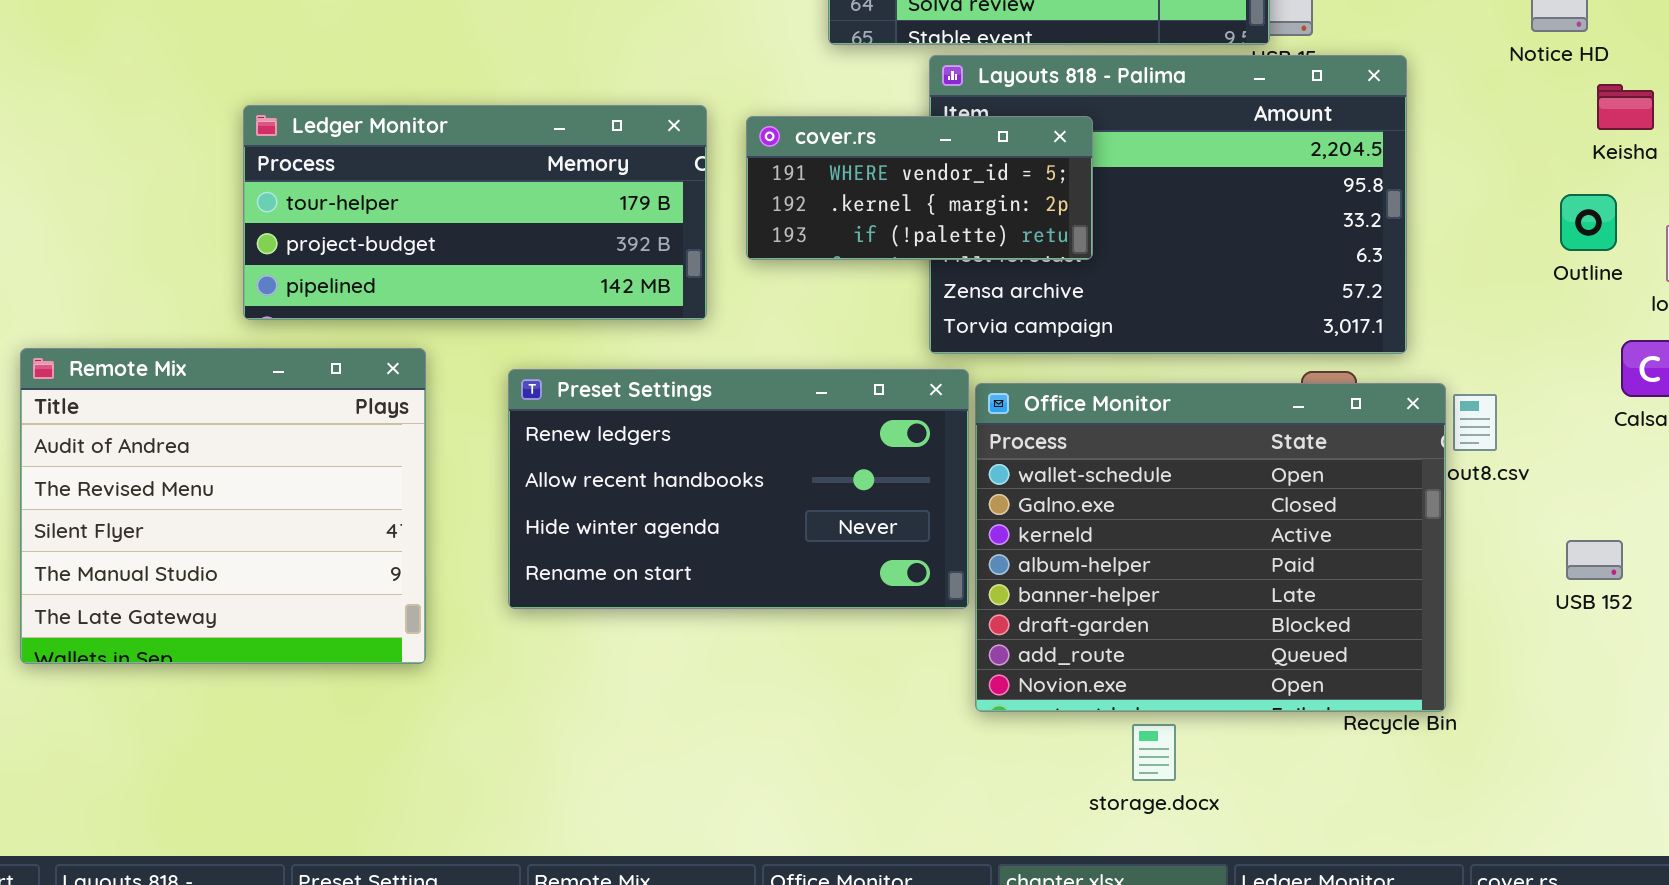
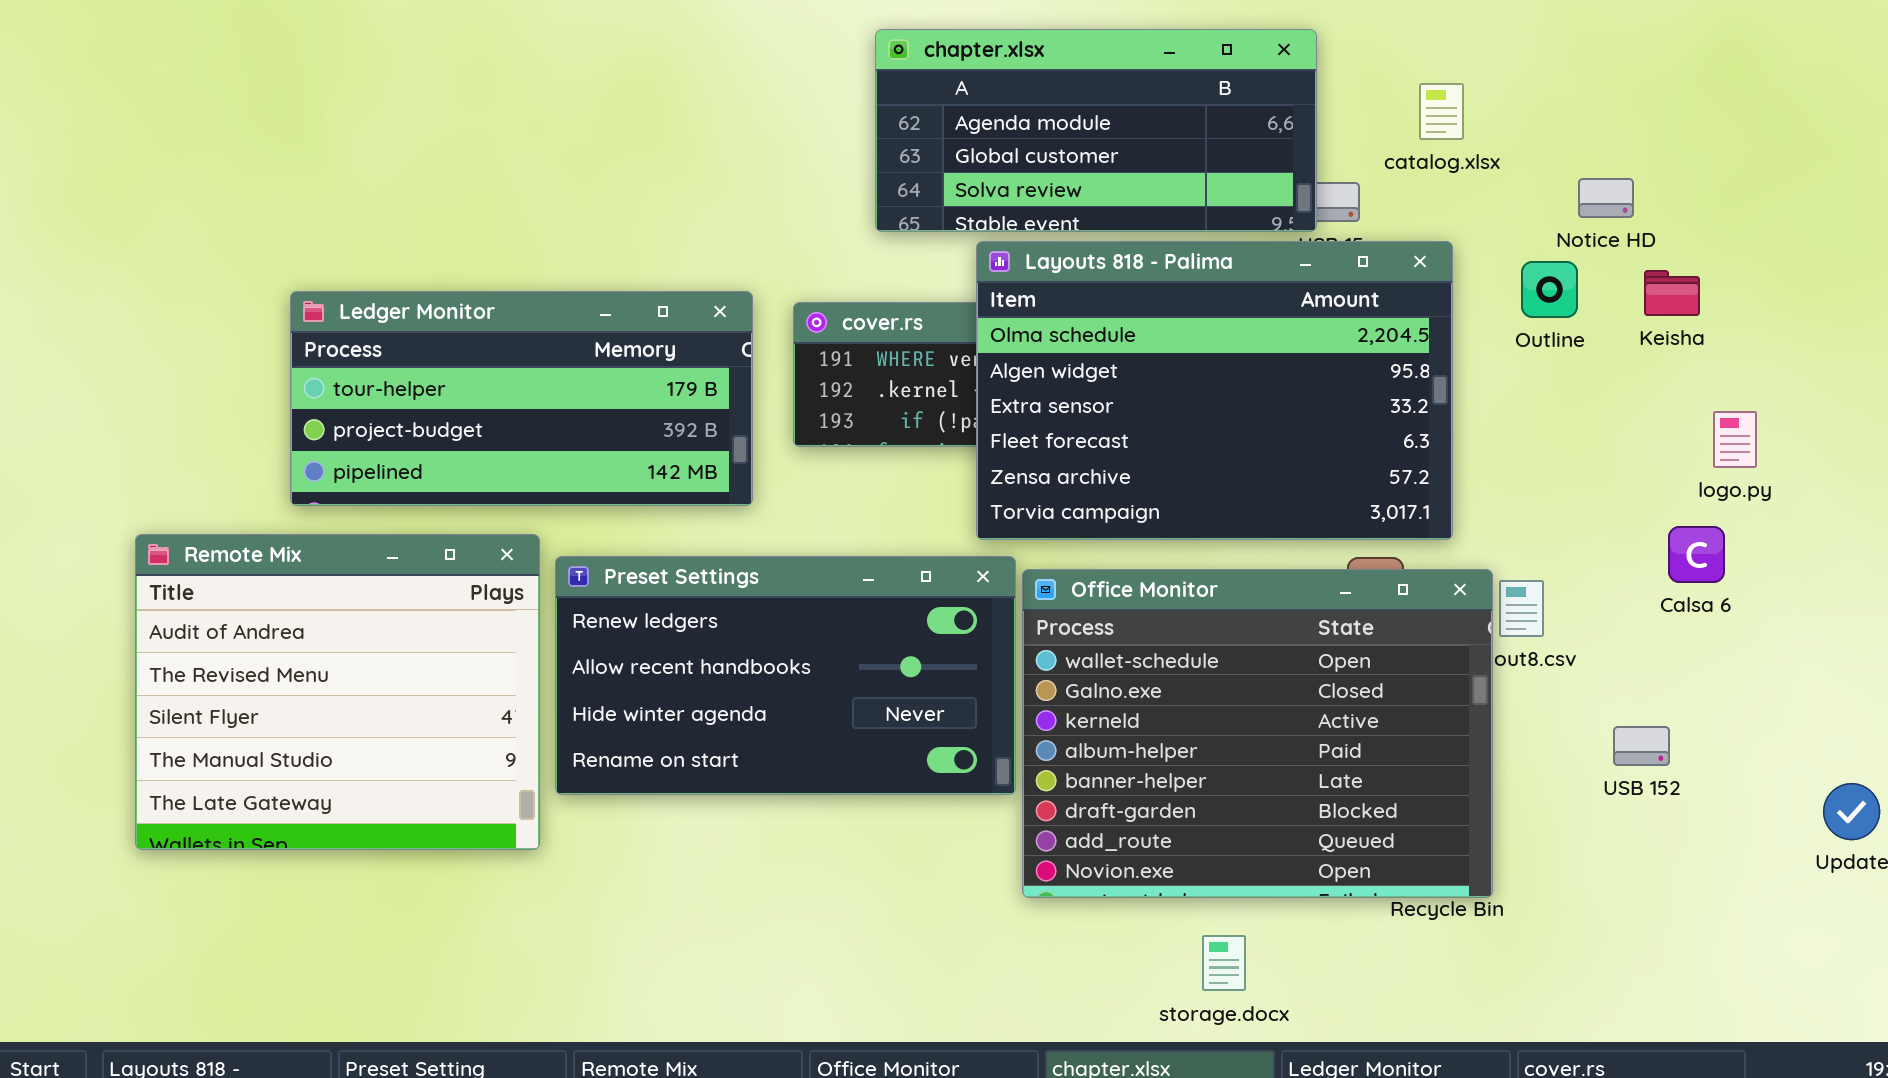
Layouts 818 - Palima: [929,55,1407,354] -> [976,241,1453,540], raised
Outline: [1560,194,1617,251] -> [1521,261,1578,318], moved
Remote Mix: [20,348,426,664] -> [135,534,540,850], moved
storage.docx: [1132,724,1176,781] -> [1202,935,1246,991], moved

